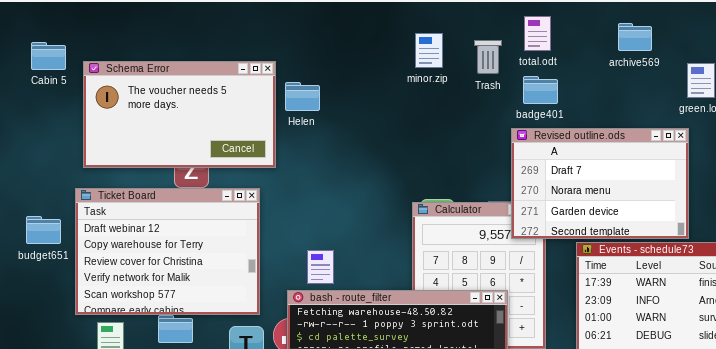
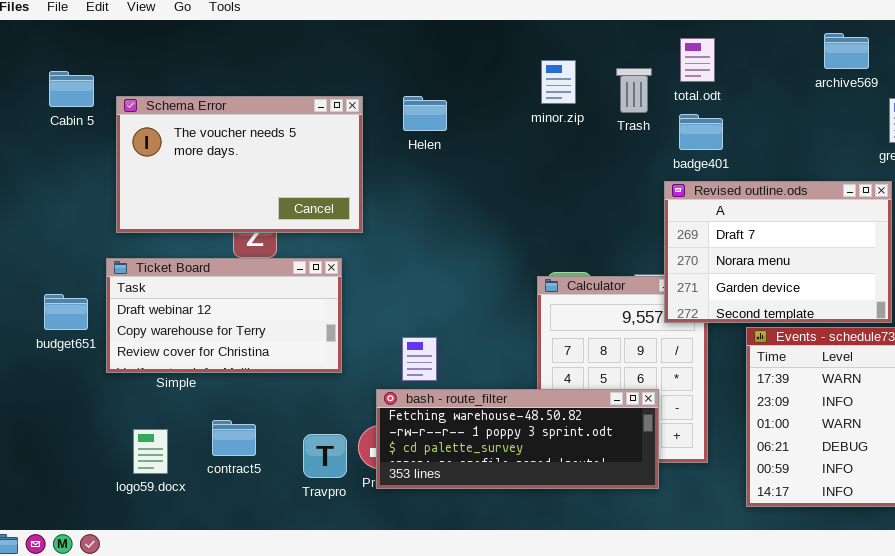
archive569: [618,23,652,51] -> [824,33,869,69], moved
Helen: [285,82,320,111] -> [403,96,447,131], moved
Ticket Board: [75,188,260,315] -> [106,258,342,373], resized

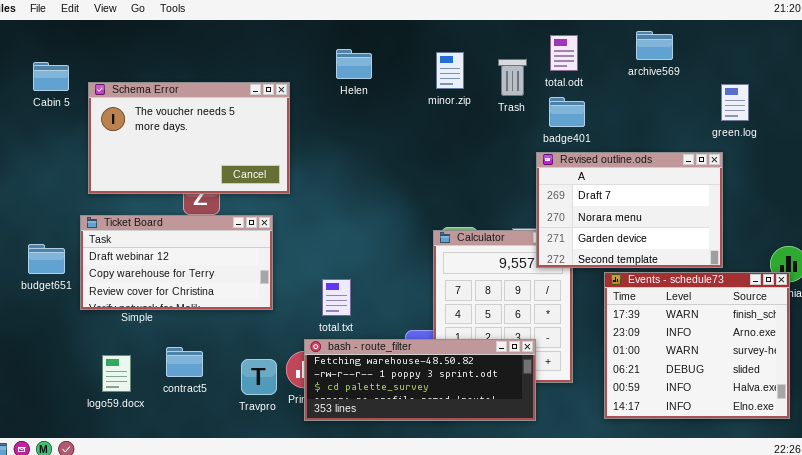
archive569: [824,33,869,69] -> [636,31,673,60], moved
Helen: [403,96,447,131] -> [336,49,372,79], moved
bash - route_filter: [376,389,659,489] -> [304,339,536,421], moved

